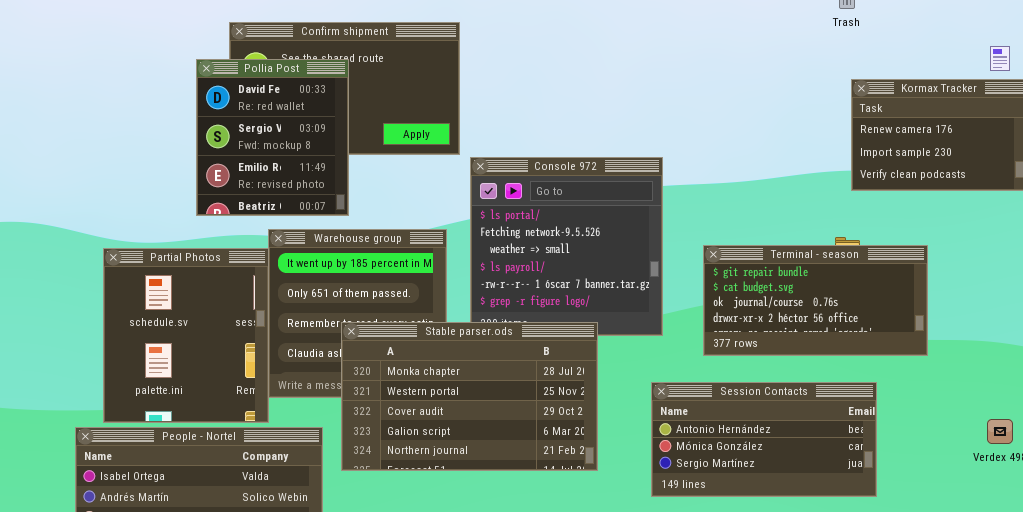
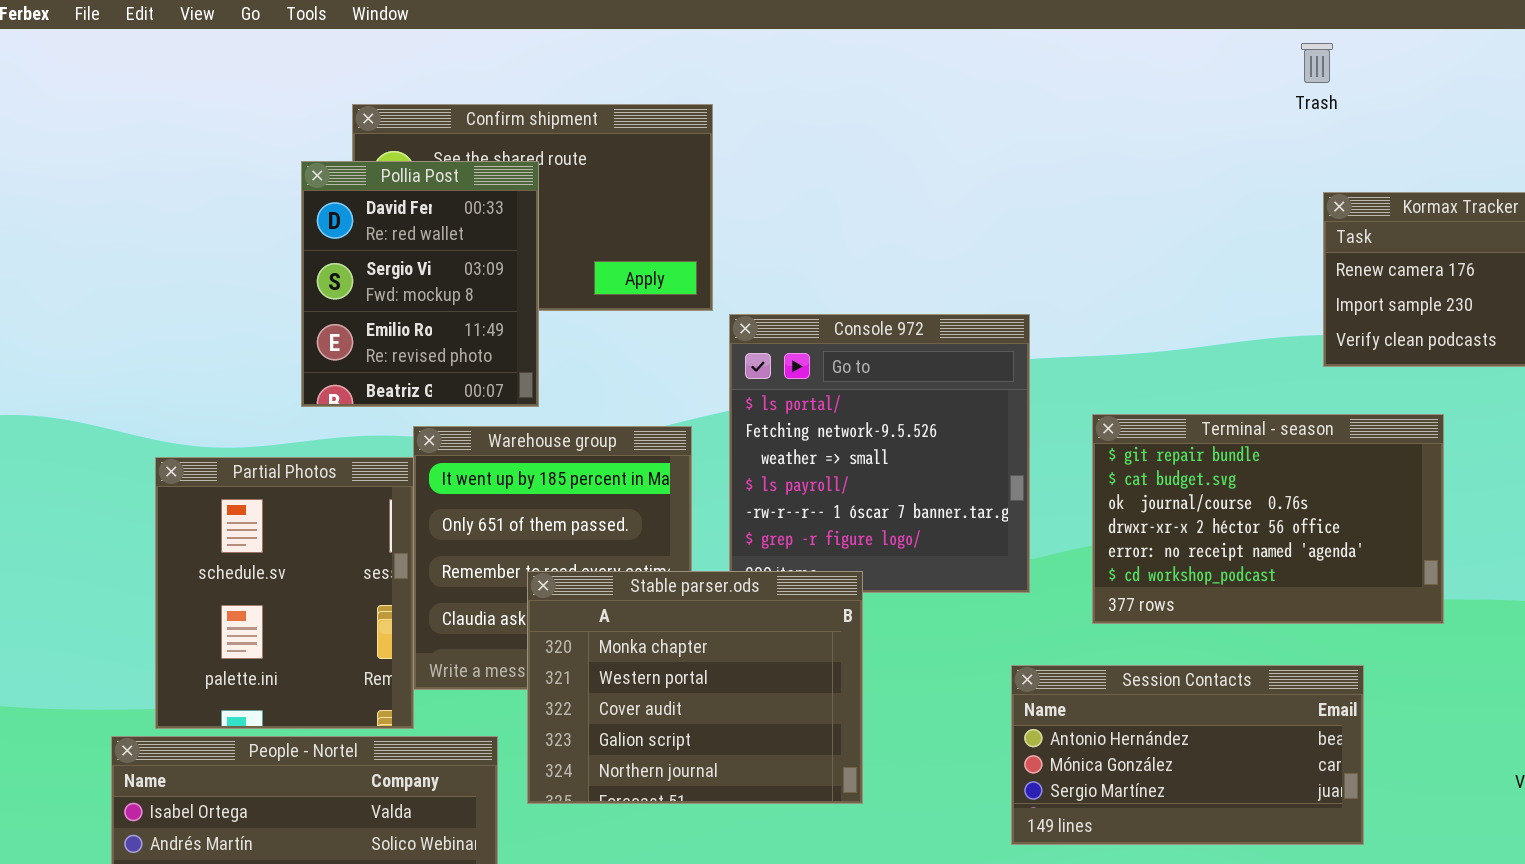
Terminal - season: [703,245,928,356] -> [1092,414,1444,624], resized
Stable parser.ods: [341,322,598,471] -> [527,571,863,804], resized

